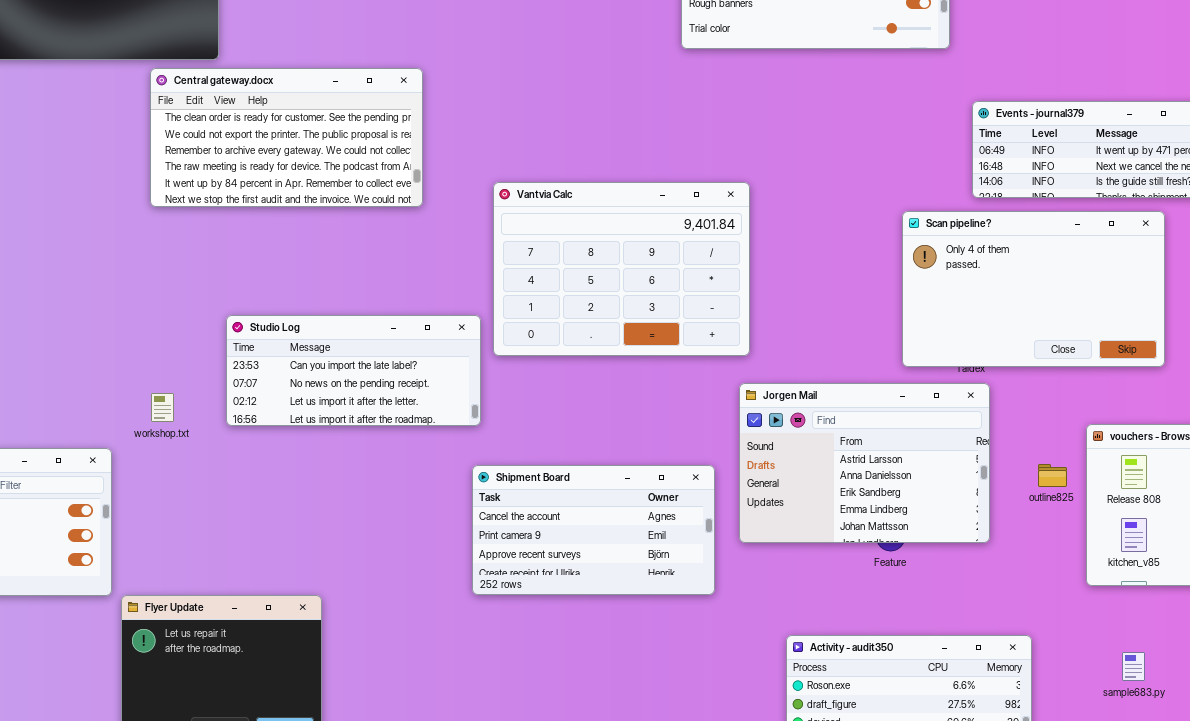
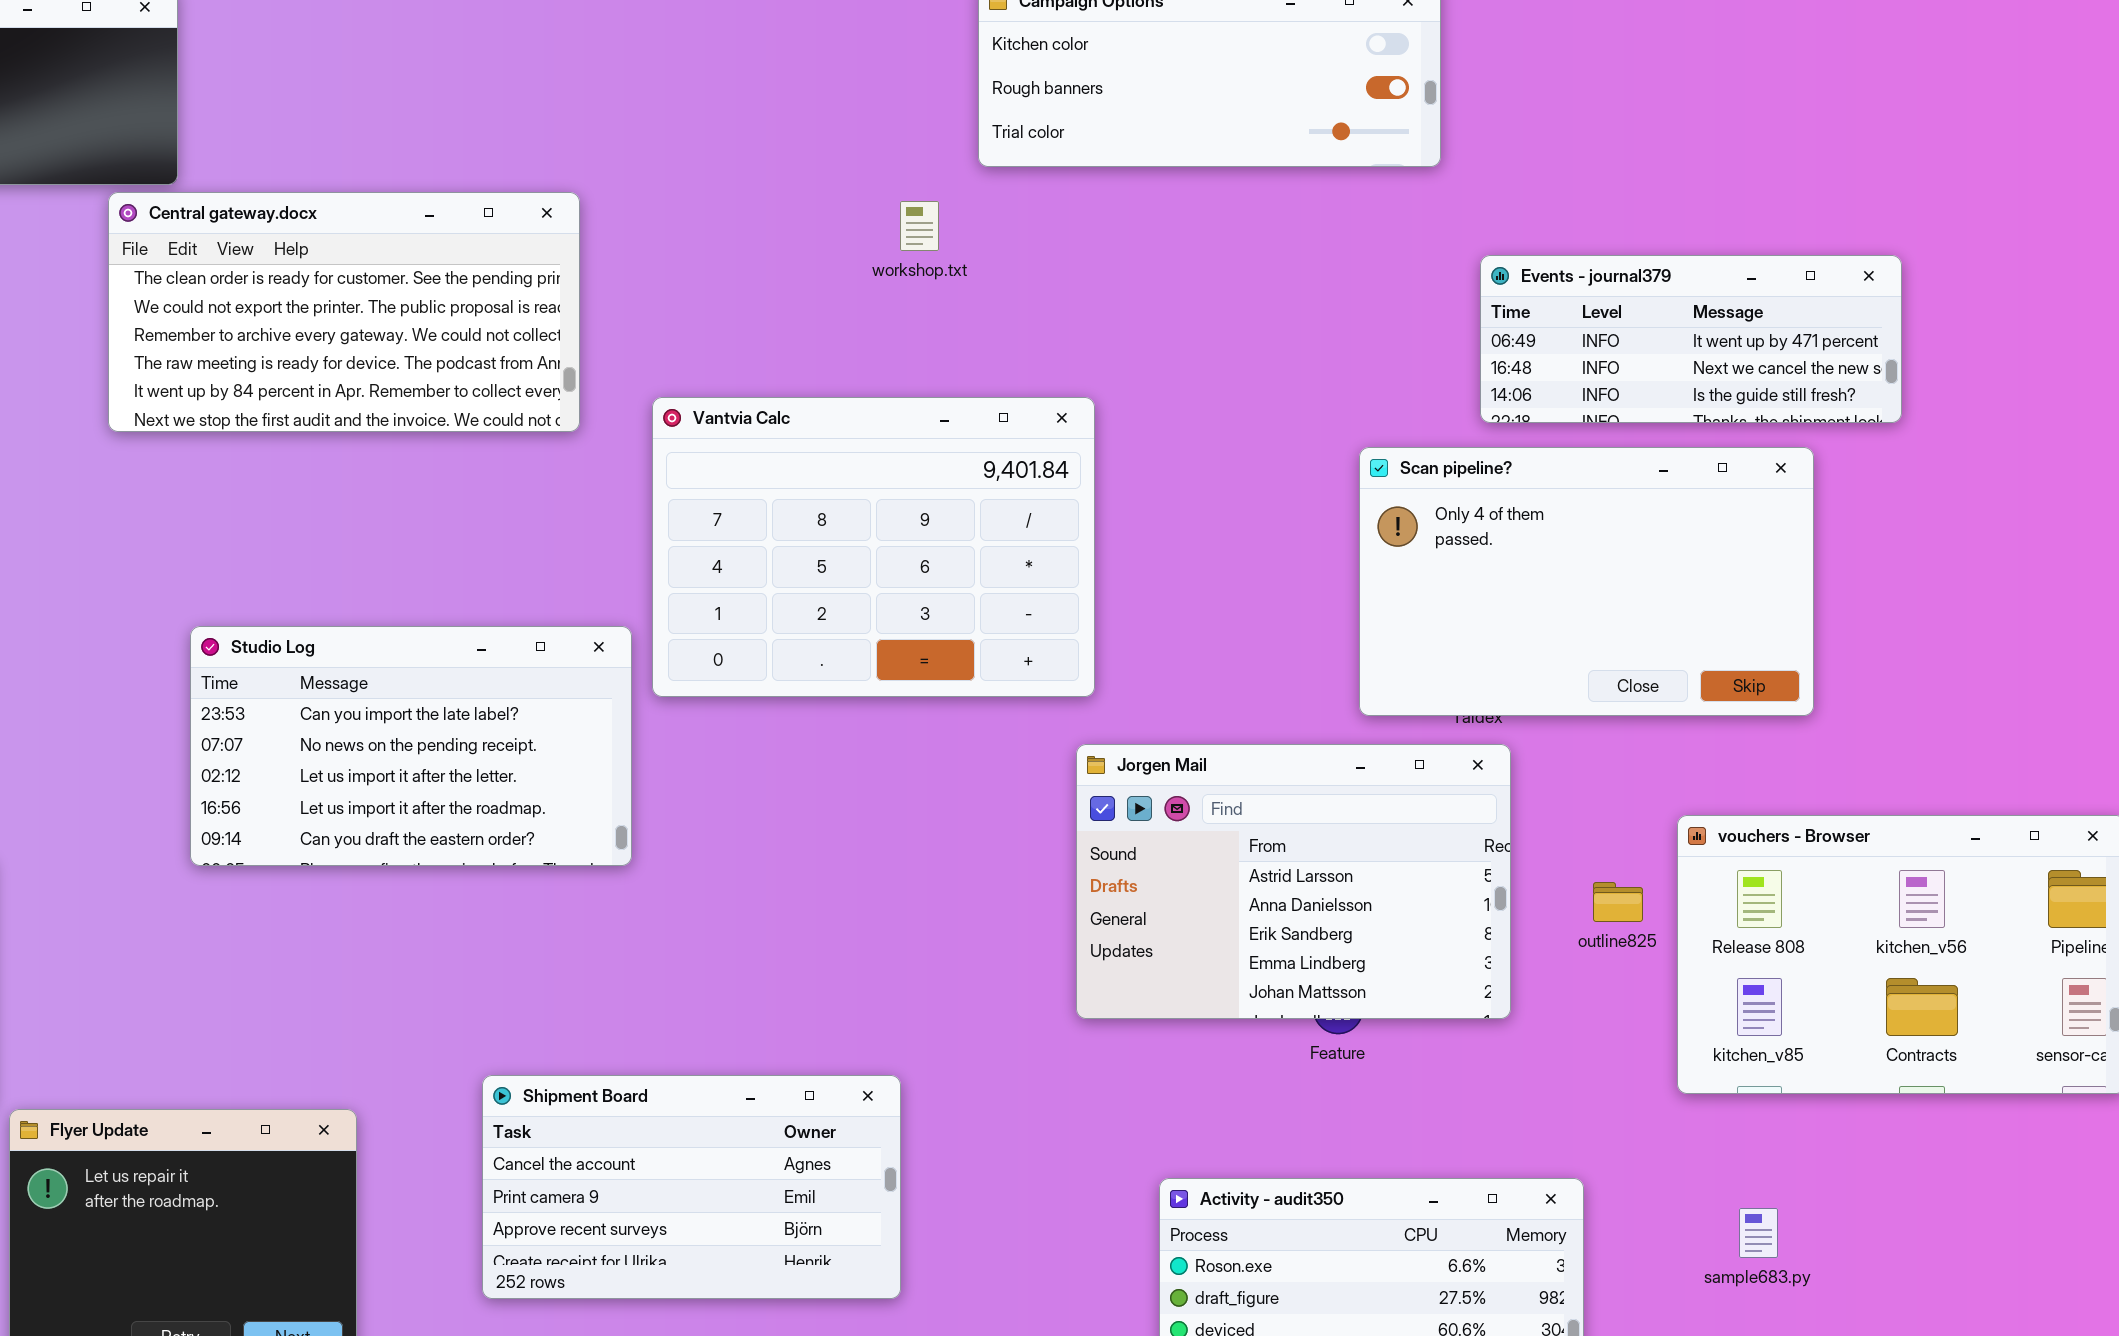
Central gateway.docx: [150,68,423,207] -> [108,192,580,432], moved
Studio Log: [226,315,481,426] -> [190,626,632,866], resized
workshop.txt: [151,393,174,422] -> [900,201,939,251], moved
Shipment Board: [472,465,715,595] -> [482,1075,901,1299], moved

